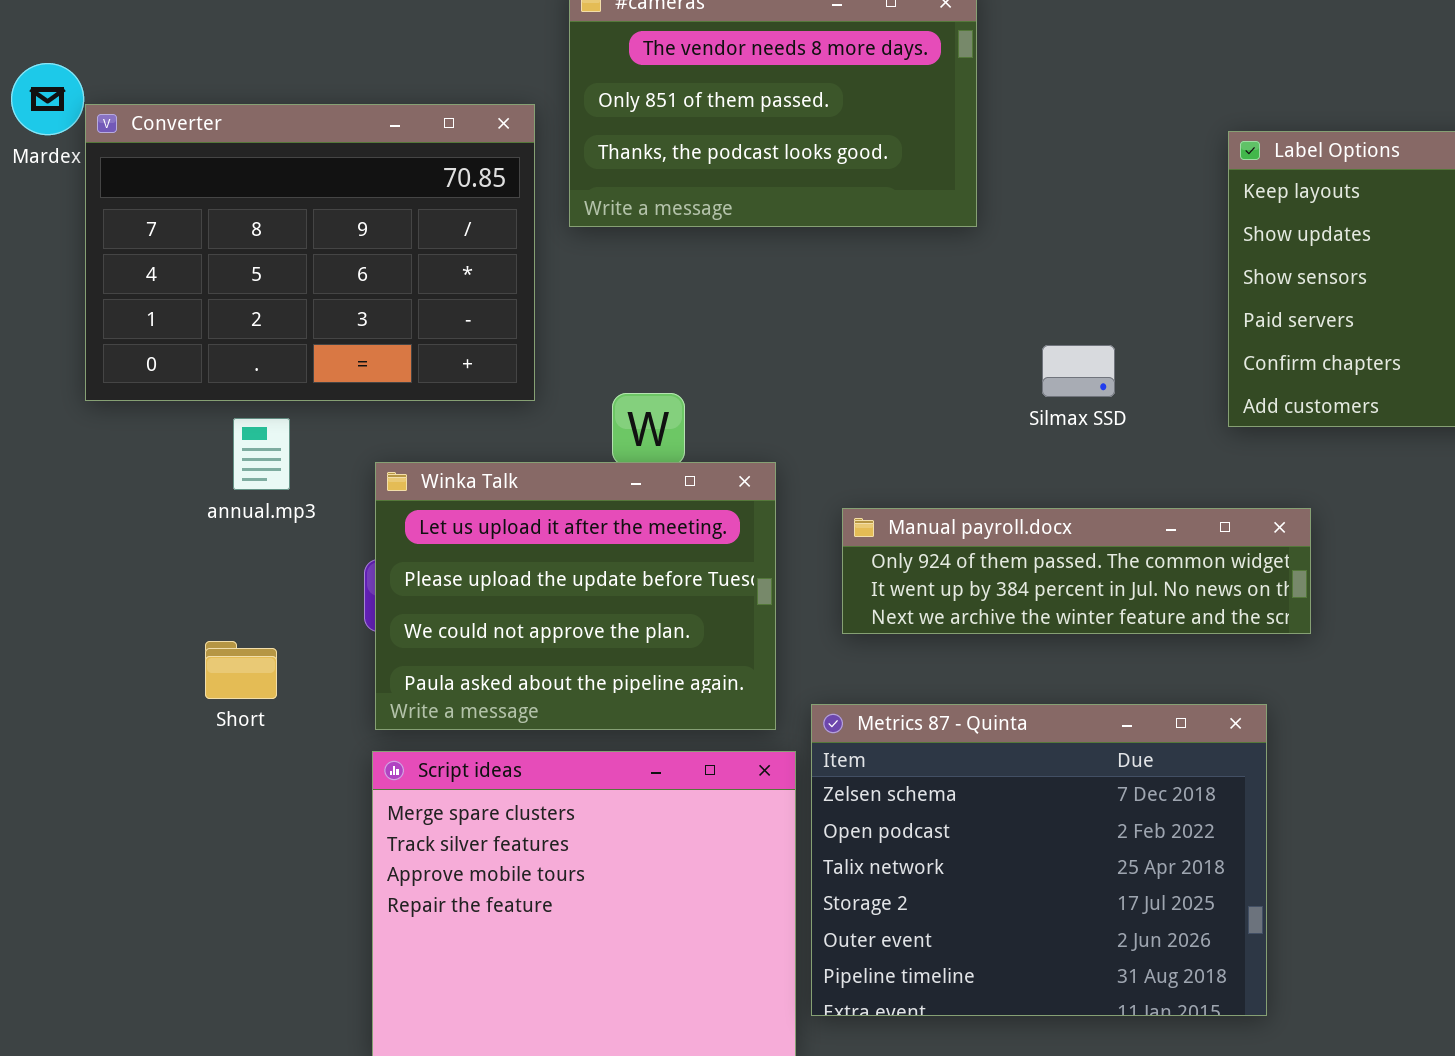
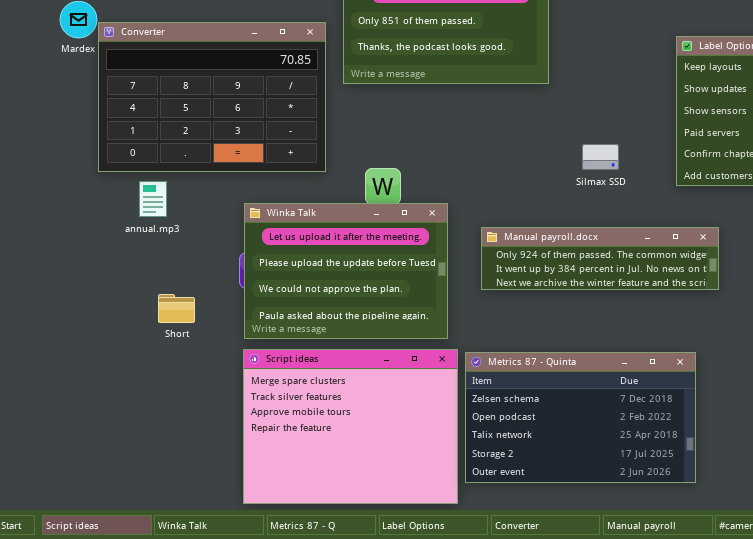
annual.mp3: [233,418,290,490] -> [139,181,167,217], moved
Metrics 87 - Quinta: [811,704,1267,1016] -> [465,352,696,483], resized

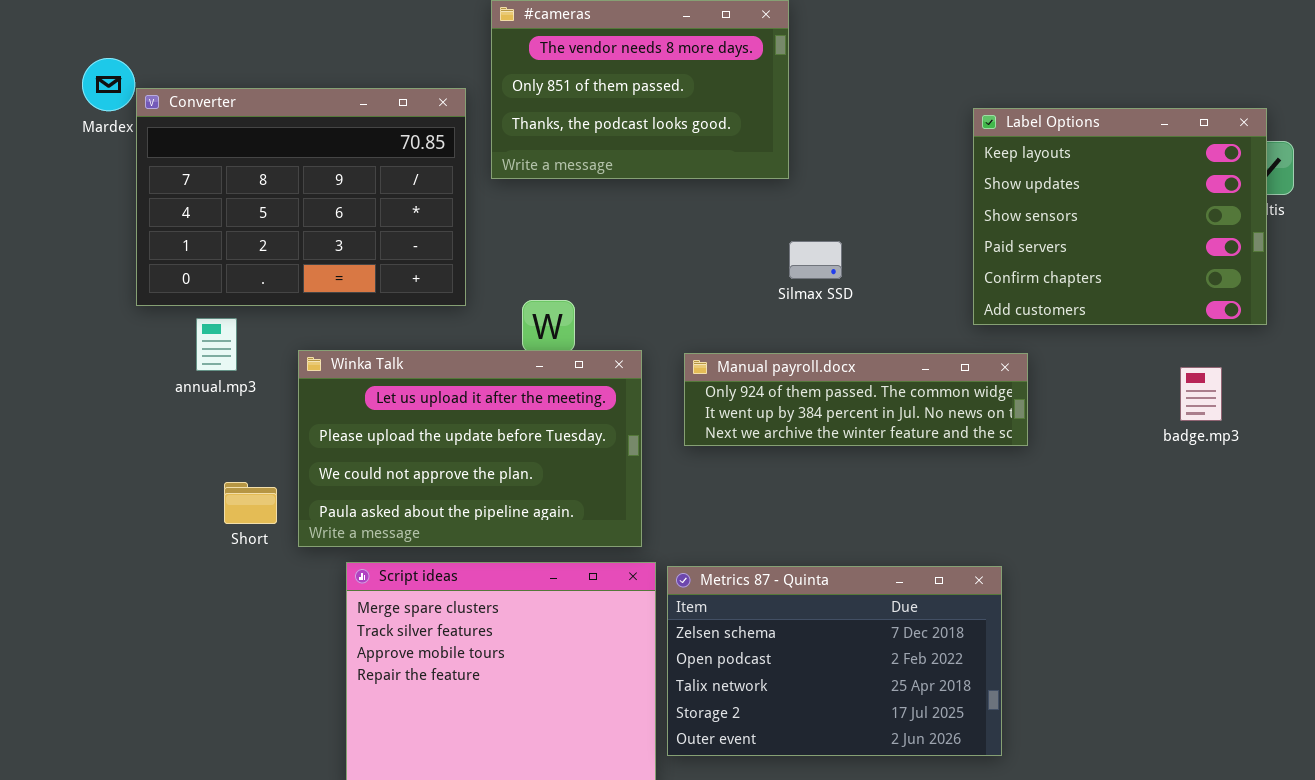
Silmax SSD: [582,144,619,170] -> [789,241,842,279], moved
Winka Talk: [244,203,448,339] -> [298,350,642,547], resized
Manual payroll.docx: [481,227,719,290] -> [684,353,1028,446], moved

